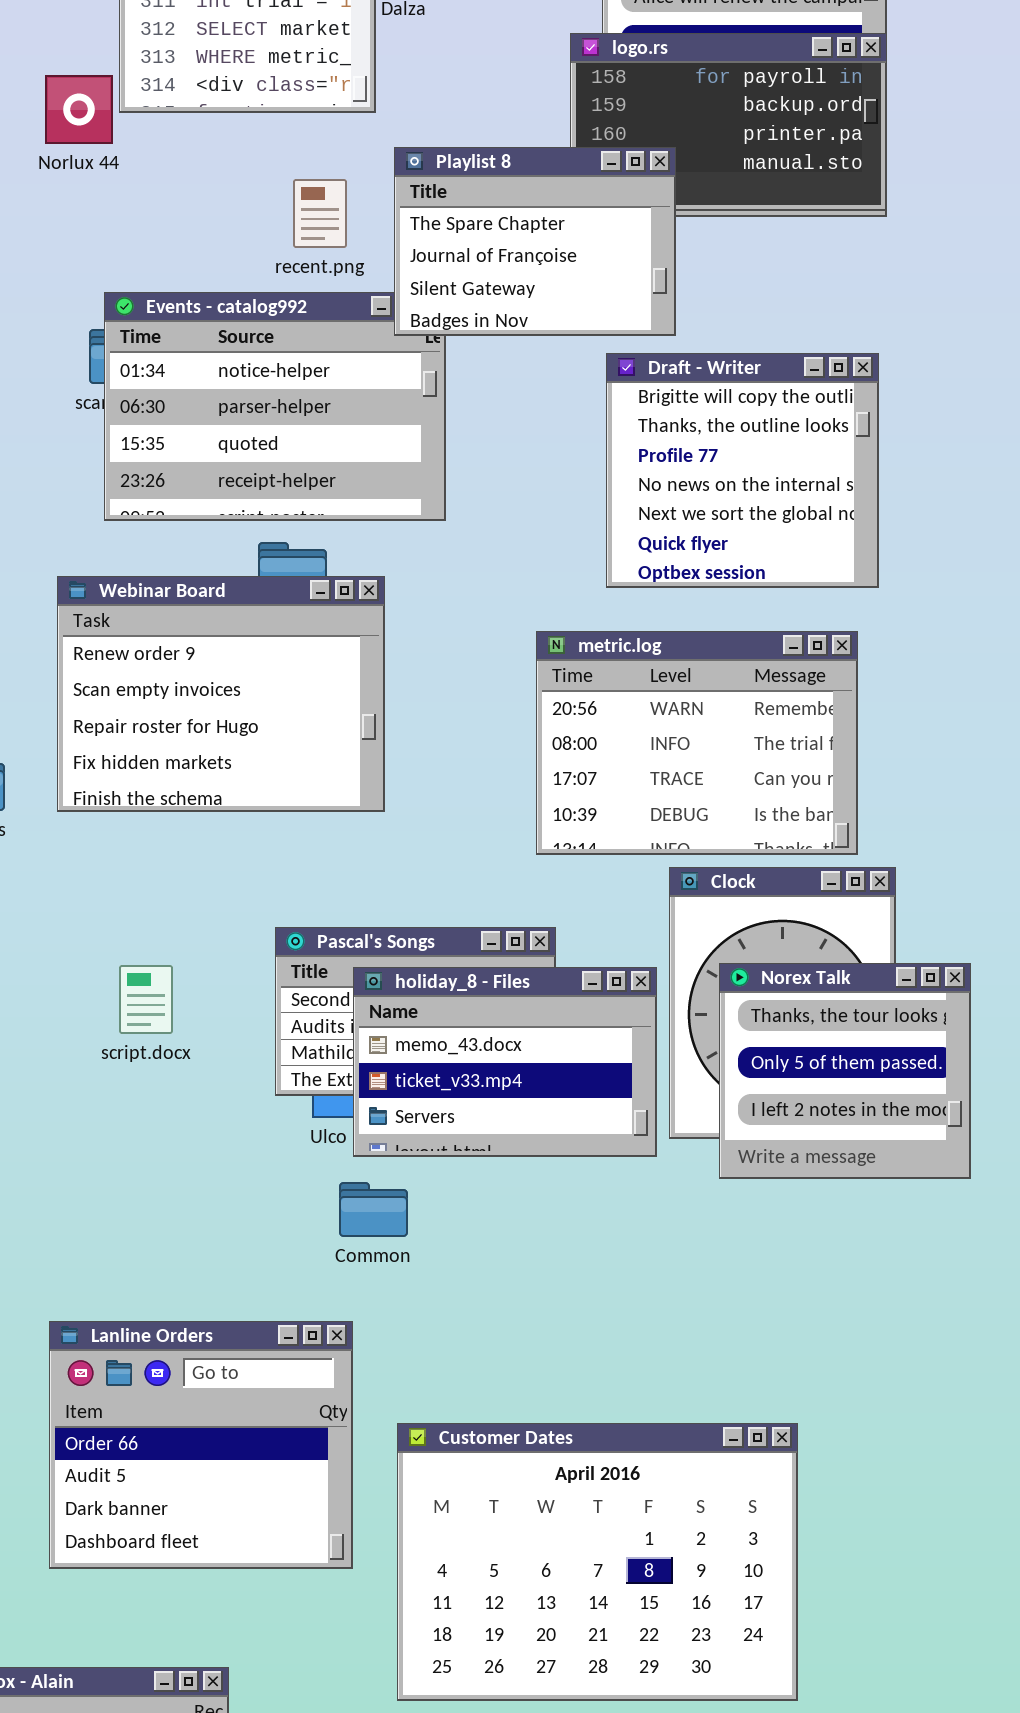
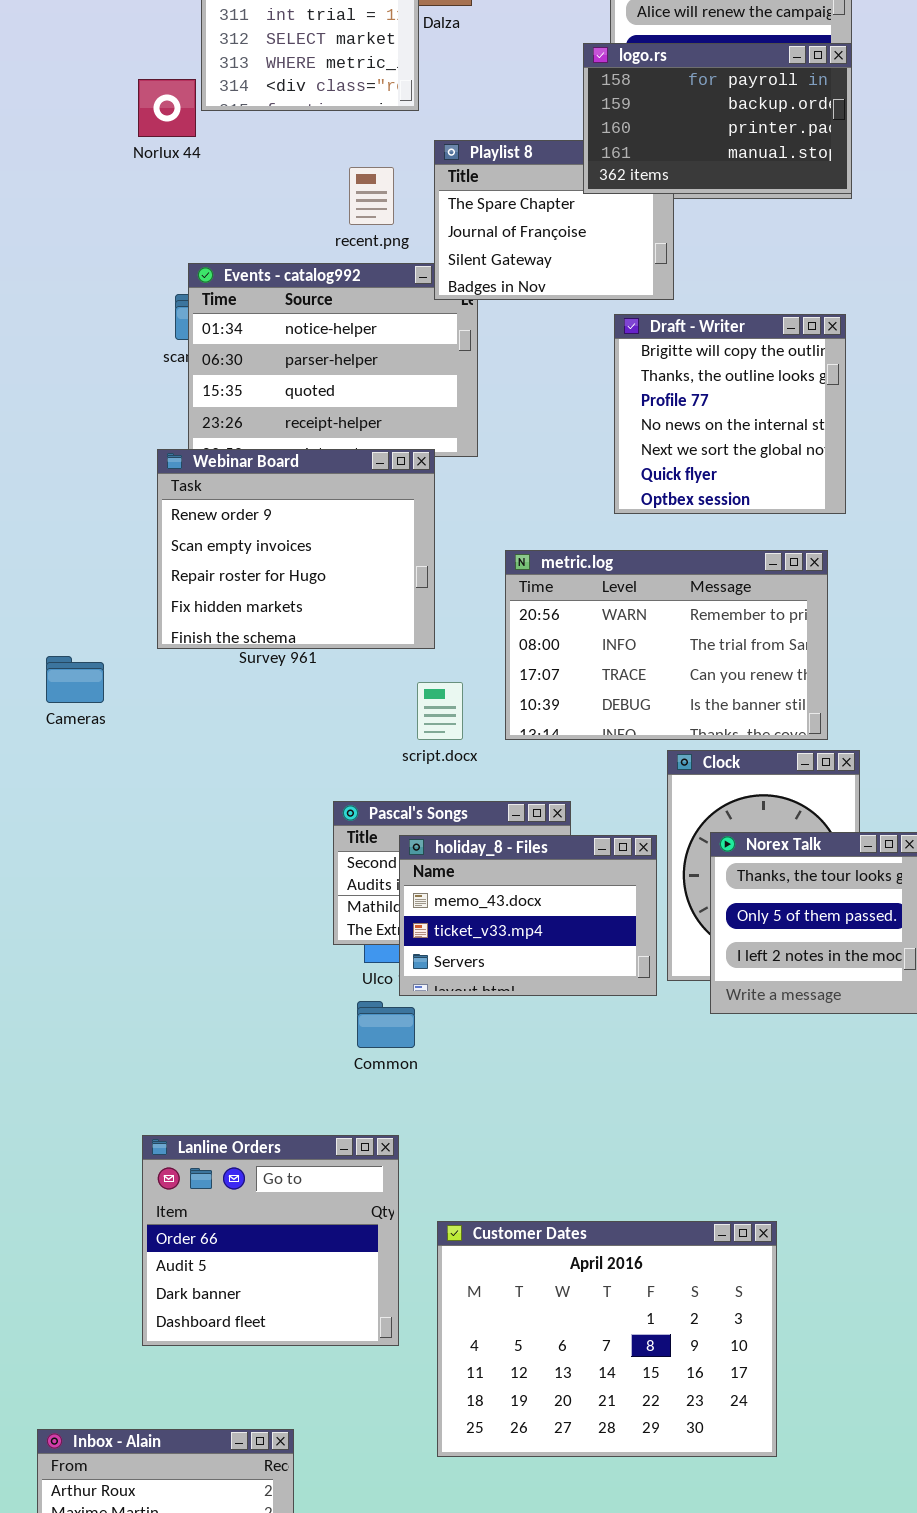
logo.rs: [570,33,887,211] -> [583,43,852,194], raised
Webinar Board: [57,576,385,812] -> [157,449,435,649], moved
metric.log: [536,631,858,855] -> [505,550,828,740], resized
script.docx: [119,965,173,1034] -> [417,682,463,740], moved
Common: [339,1182,408,1237] -> [357,1001,415,1048], moved

